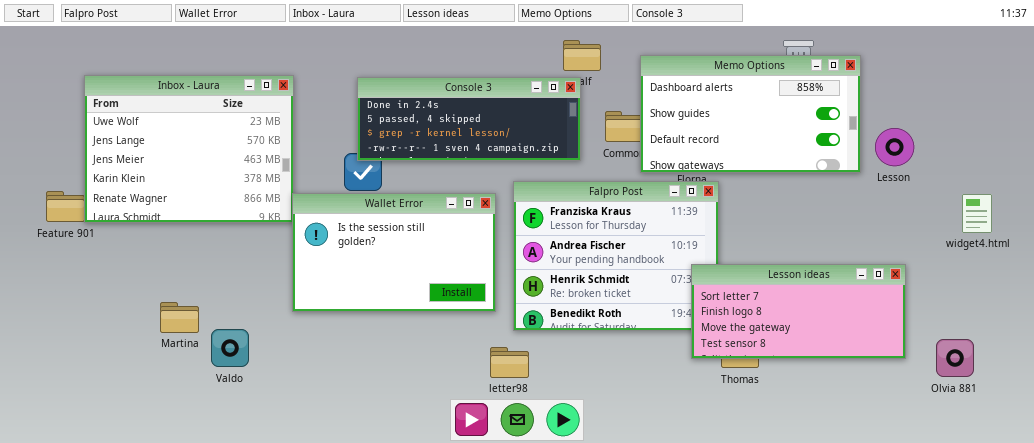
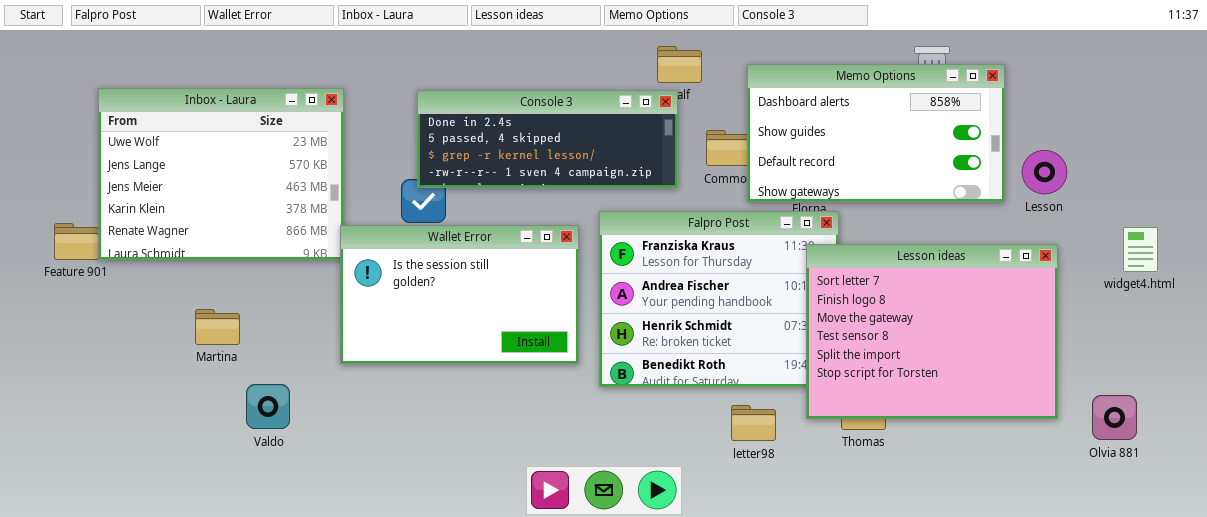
Lesson ideas: [691,264,906,359] -> [806,244,1058,419], resized
Martina: [160,302,199,333] -> [195,309,240,345], moved
letter98: [490,347,529,378] -> [731,405,776,441], moved

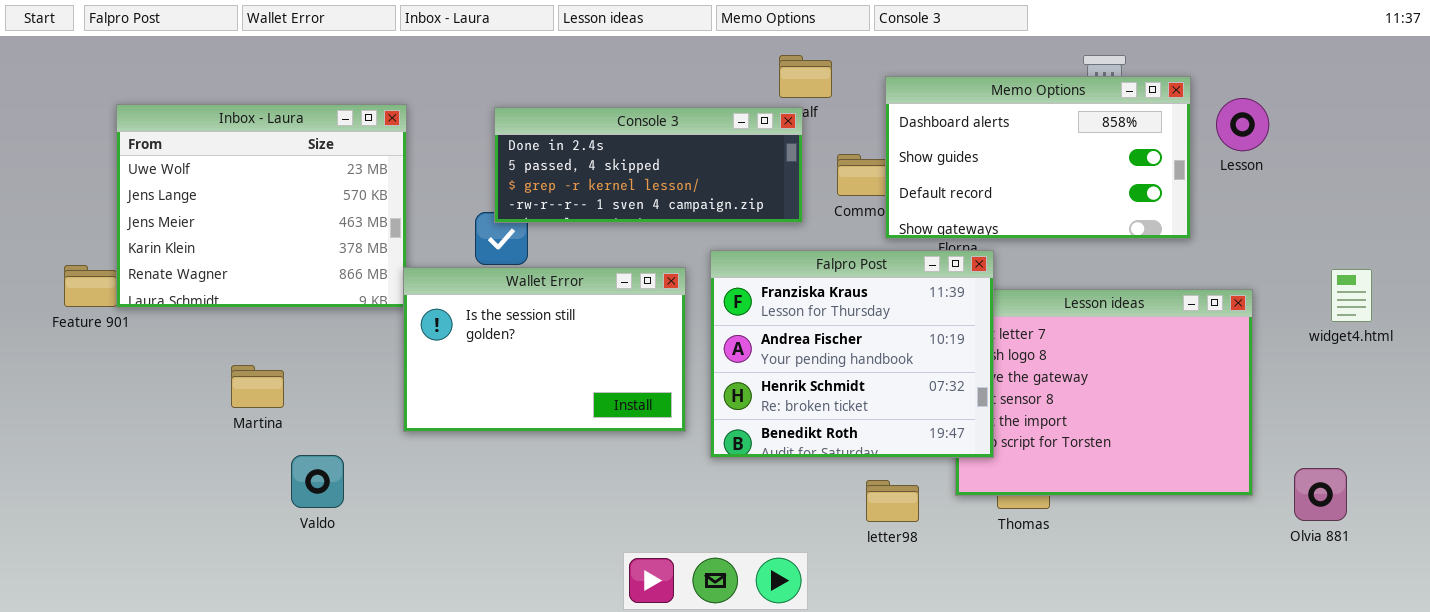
Lesson: [1022,150,1067,194] -> [1216,98,1269,151], moved
Falpro Post: [599,211,839,387] -> [710,250,994,458], raised

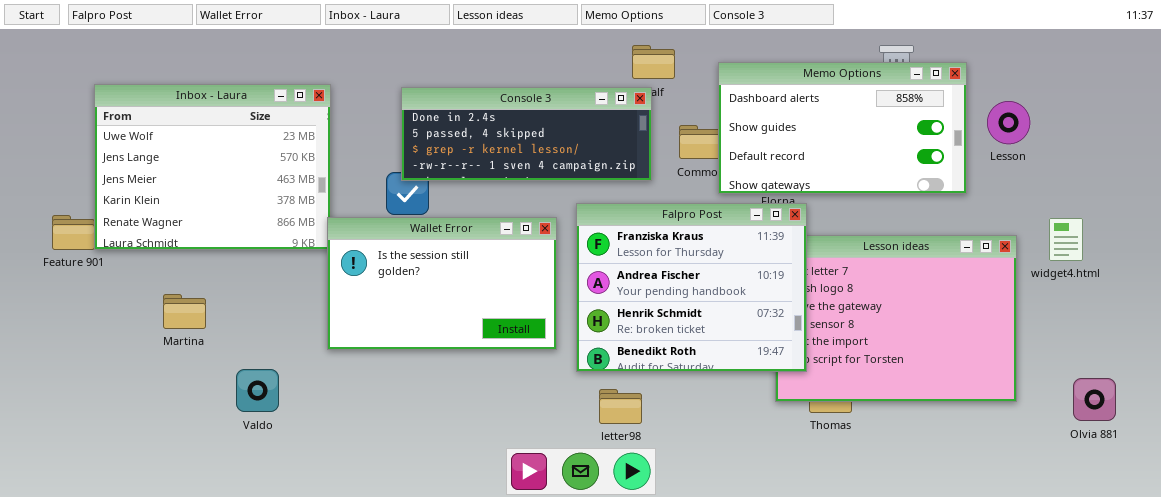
Lesson: [1216,98,1269,151] -> [987,101,1030,144], moved
widget4.html: [1331,269,1372,322] -> [1049,218,1083,261], moved
Martina: [231,365,284,408] -> [163,294,206,329], moved
Olvia 881: [1294,468,1347,521] -> [1073,378,1116,421], moved
letter98: [866,480,919,522] -> [599,389,642,424], moved

